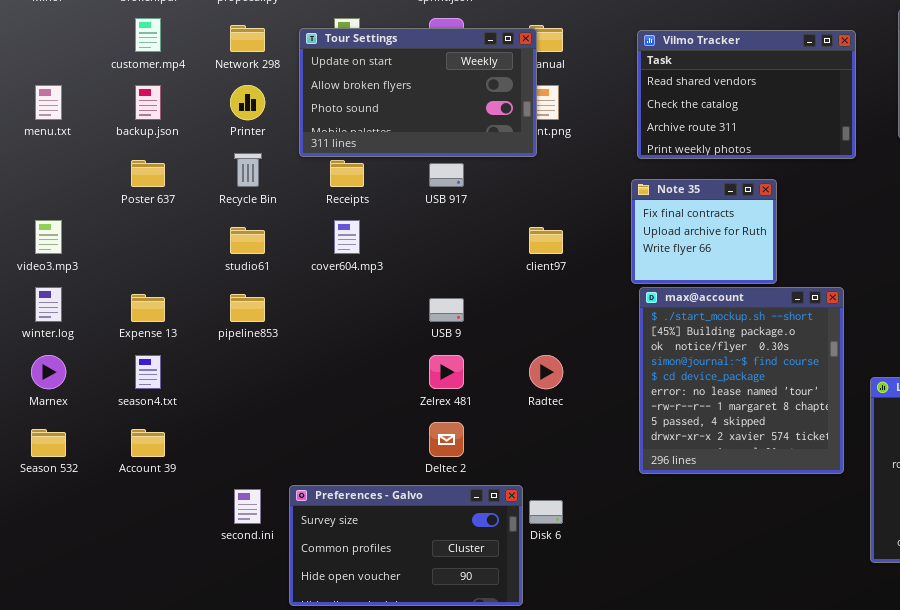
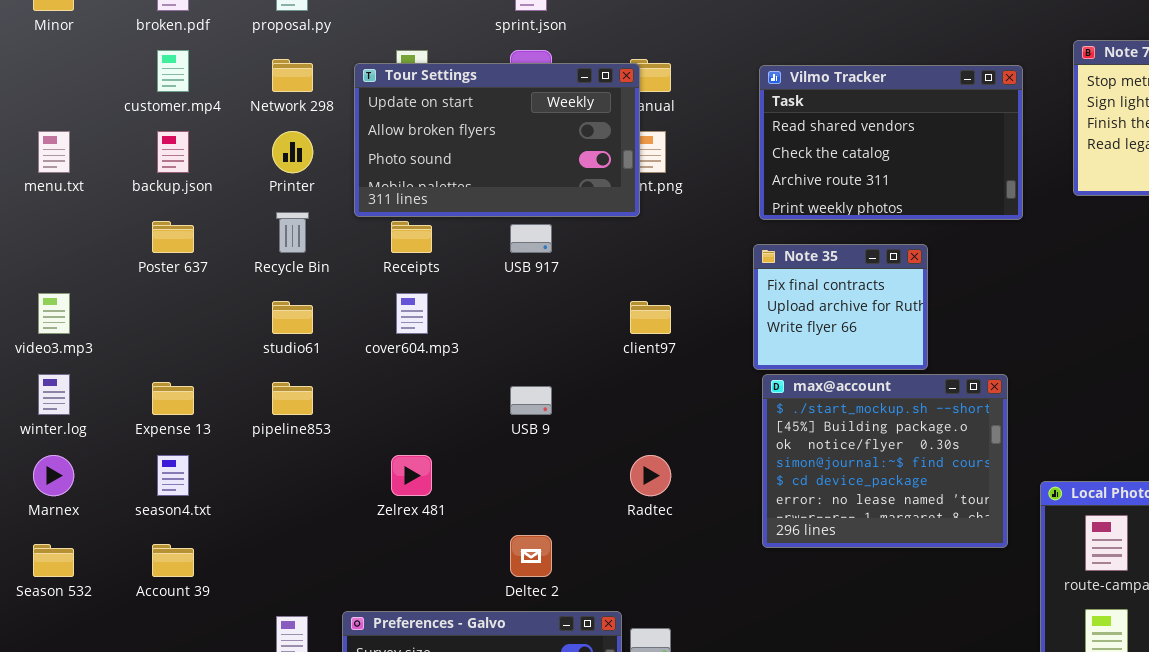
max@account: [639,287,844,474] -> [762,374,1008,548], resized
Zelrex 481: [429,355,464,389] -> [391,455,432,496], moved

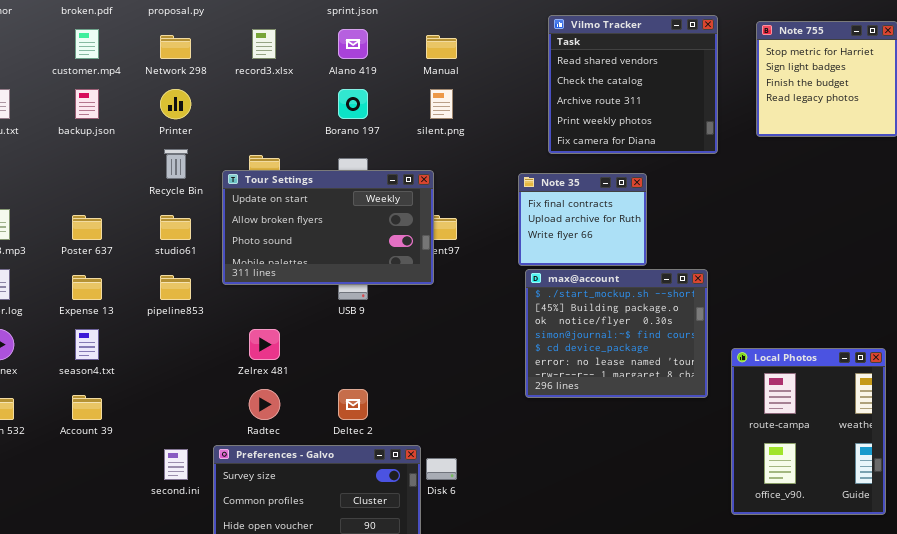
Tour Settings: [354,63,640,217] -> [222,170,434,285], moved
Vilmo Tracker: [759,65,1023,220] -> [548,15,718,154], resized
Poster 637: [152,221,194,253] -> [72,215,102,240], moved
Radtec: [630,455,671,496] -> [249,389,280,420], moved

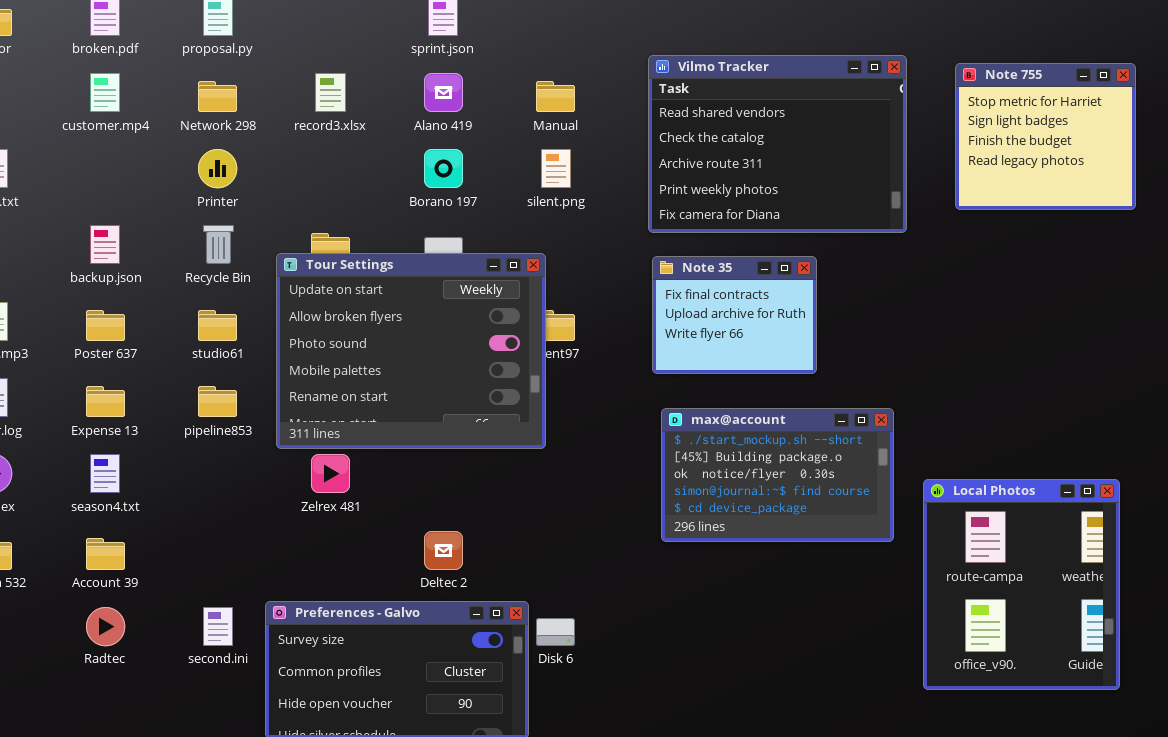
Vilmo Tracker: [548,15,718,154] -> [648,55,907,233], resized
backup.json: [75,89,99,119] -> [90,225,120,264], moved
Tour Settings: [222,170,434,285] -> [276,253,546,449], resized
max@account: [525,269,708,398] -> [661,408,894,542], resized
Radtec: [249,389,280,420] -> [86,607,125,646], moved

